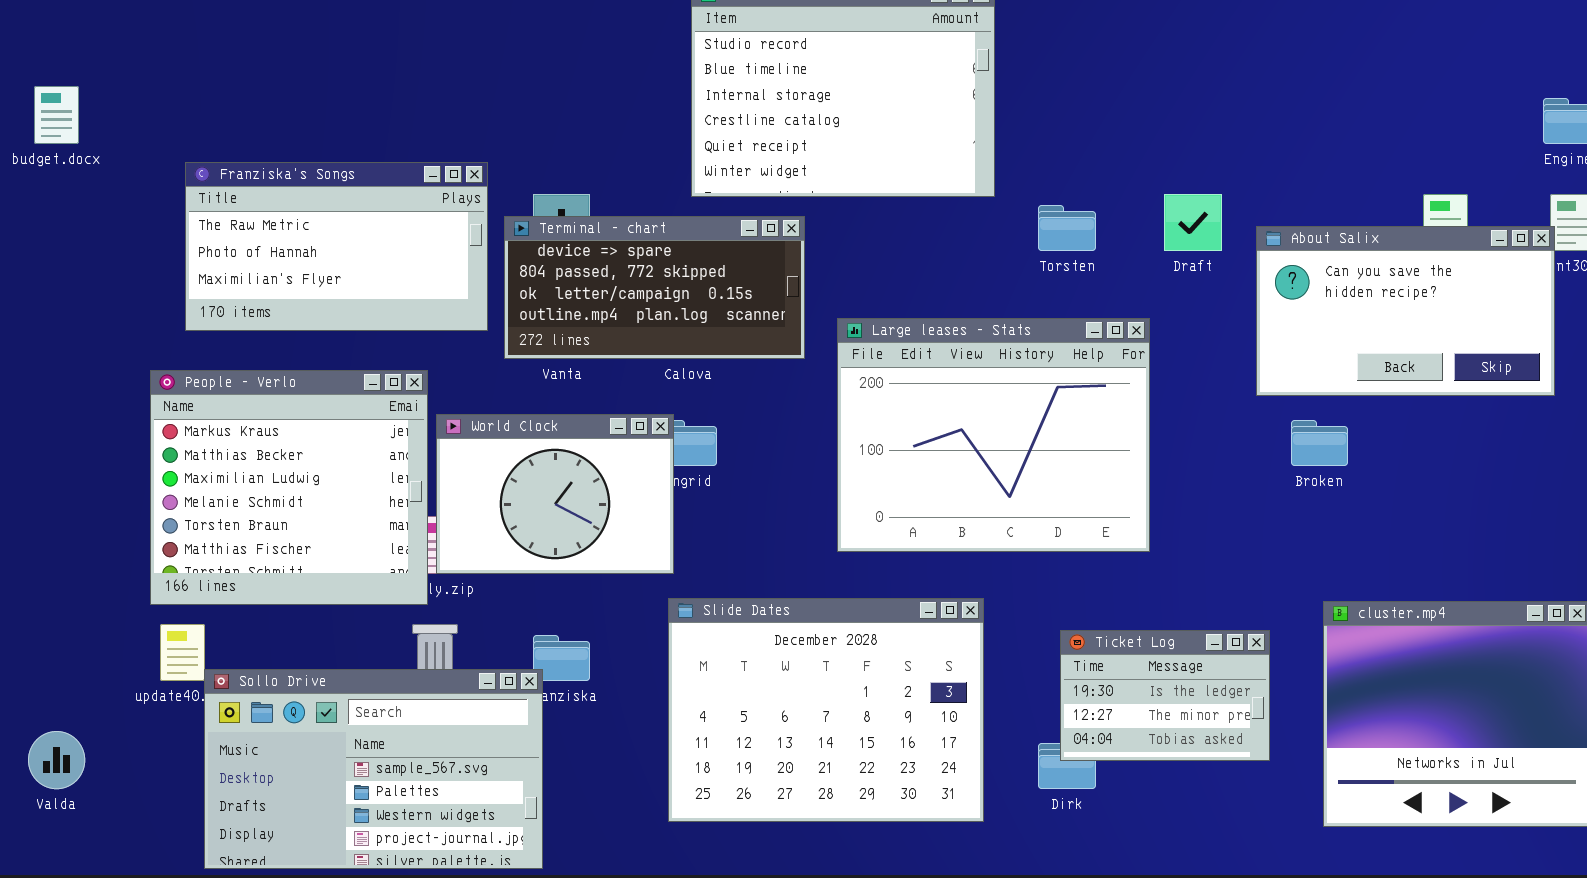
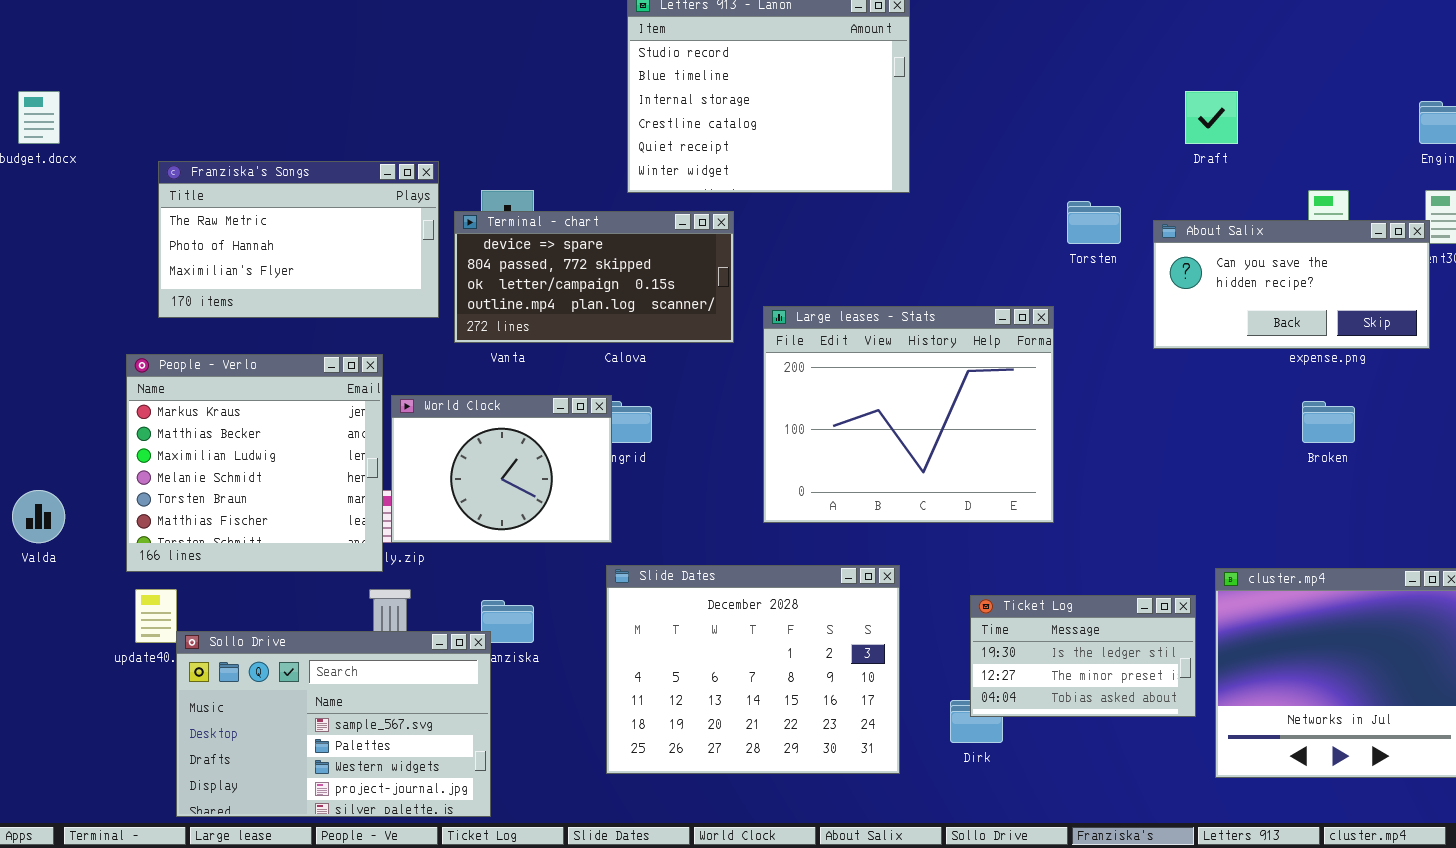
Draft: [1164,194,1222,251] -> [1185,91,1238,144], moved
Torsten: [1038,205,1096,251] -> [1067,201,1121,244], moved
About Salix: [1256,226,1555,396] -> [1153,220,1430,349], resized
Broken: [1291,420,1348,466] -> [1302,401,1355,443], moved
Ticket Log: [1060,630,1270,761] -> [970,595,1196,717], resized
Valda: [28,731,85,789] -> [12,490,65,543], moved

